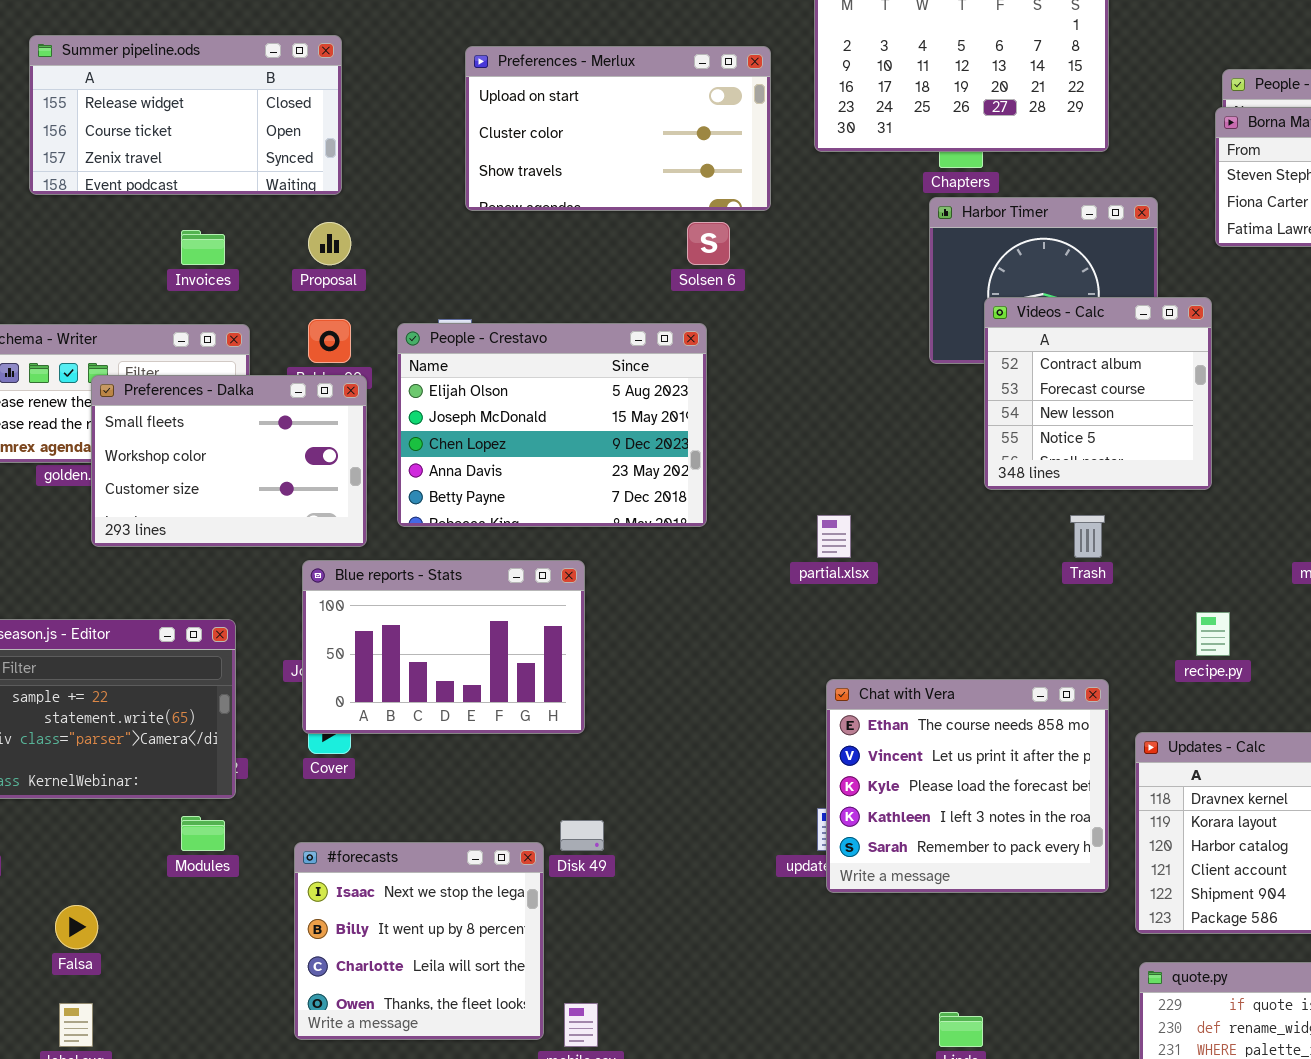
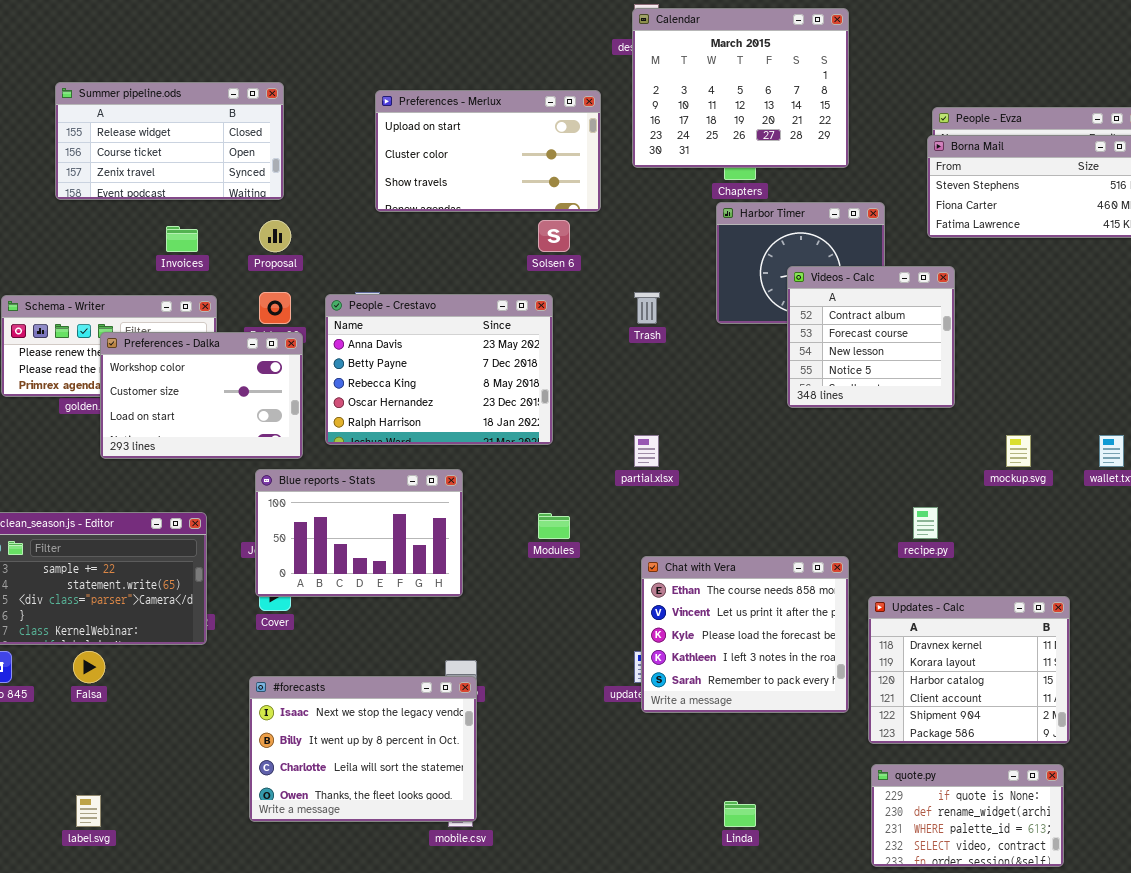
Videos - Calc: [984,297,1212,490] -> [787,266,955,408], moved
People - Crestavo: [397,323,707,527] -> [325,294,553,445], scrolled down 3 rows
Preferences - Dalka: [91,375,367,547] -> [100,332,303,459], scrolled down 1 row
Trash: [1070,515,1105,558] -> [634,292,660,324], moved
Modules: [181,816,225,851] -> [538,513,570,539], moved
#forecasts: [294,842,544,1040] -> [249,676,477,822], resized
Falsa: [55,905,98,949] -> [73,651,105,683], moved

